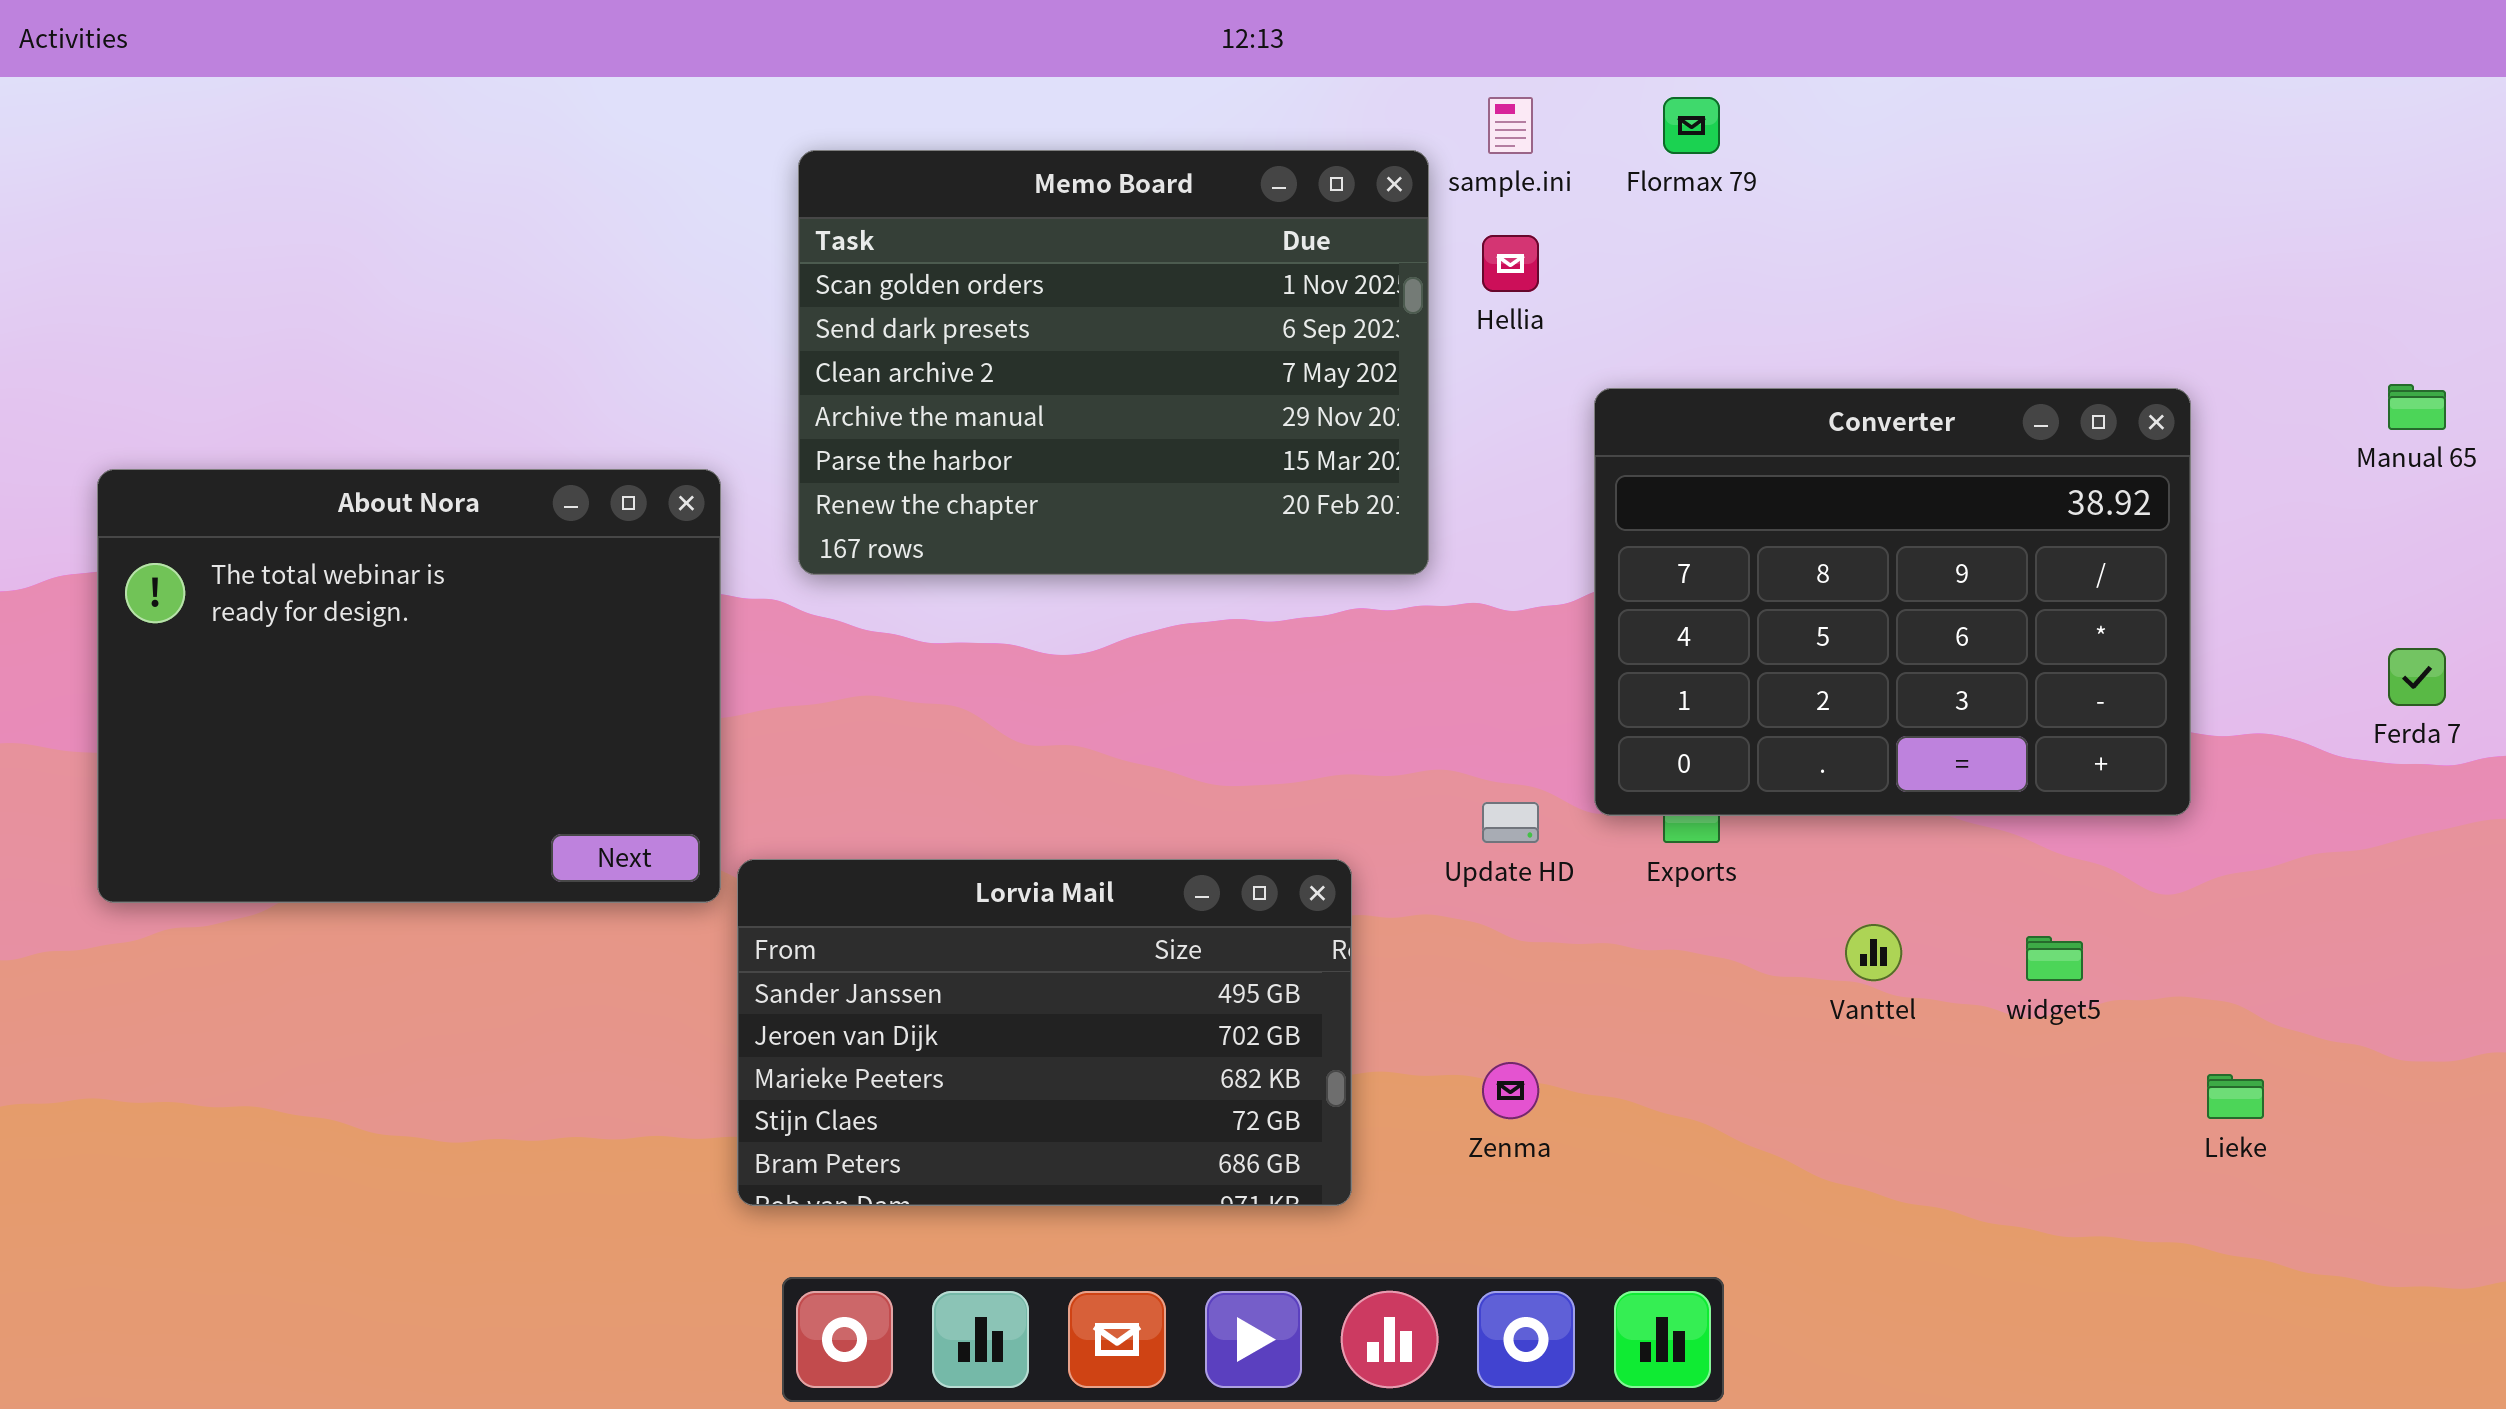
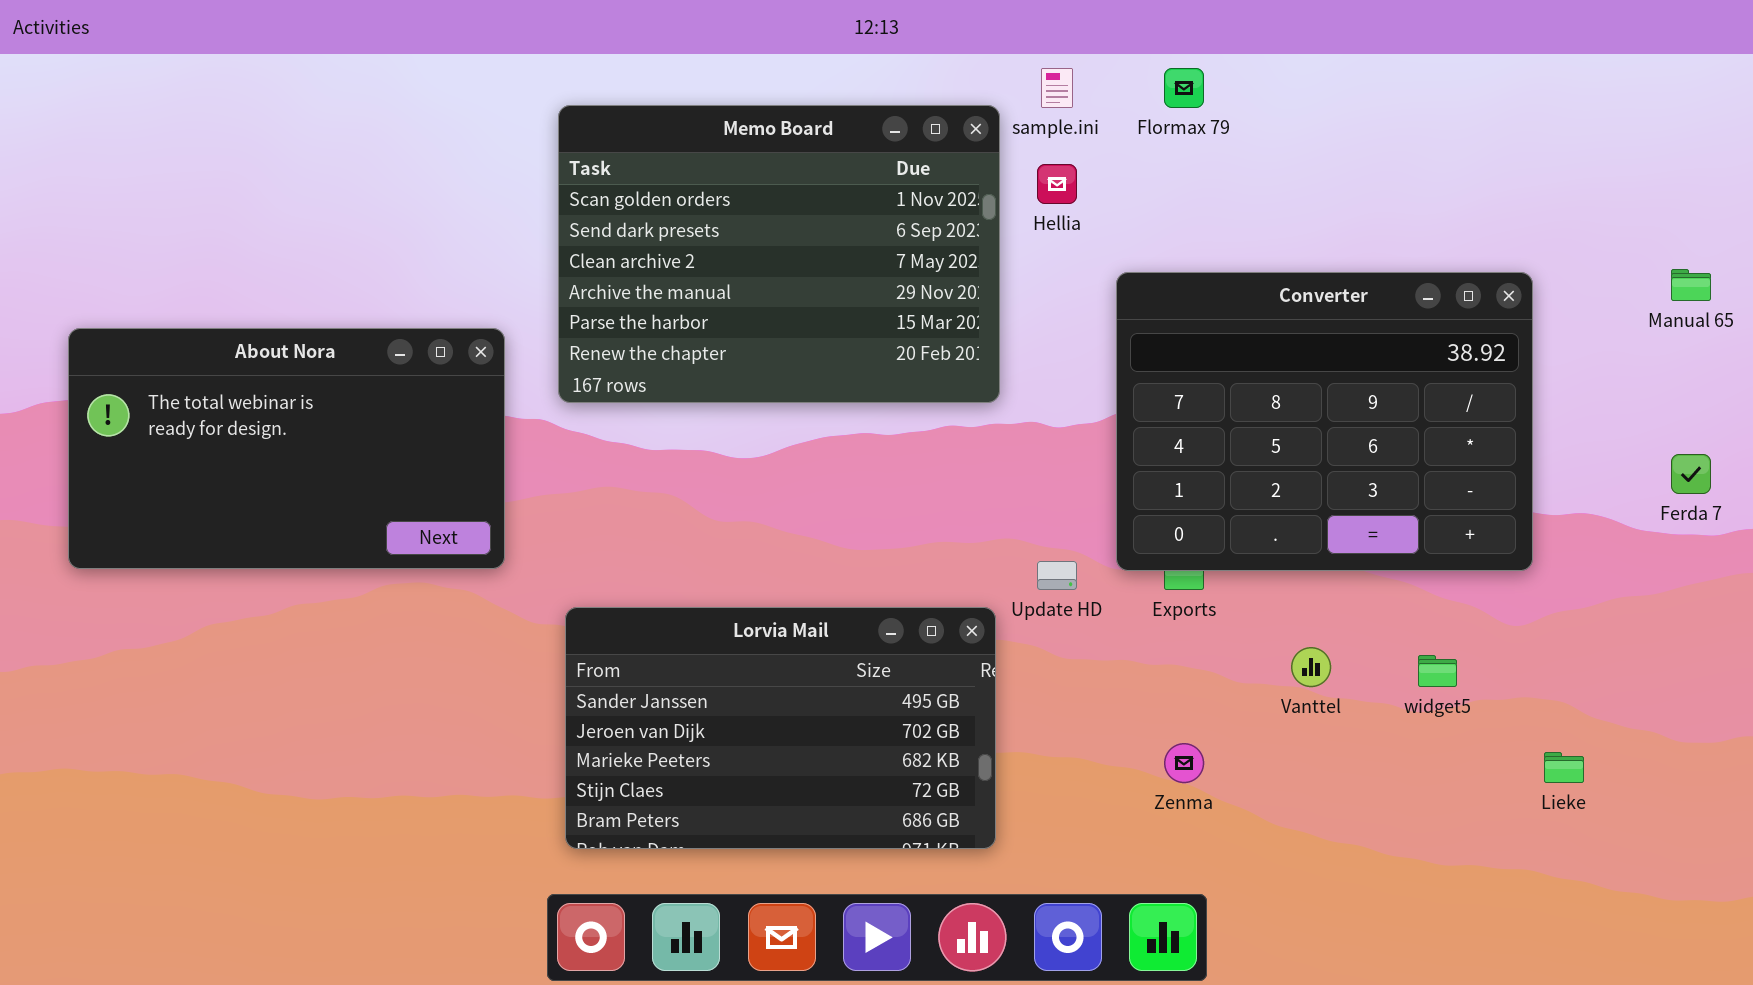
About Nora: [97,469,721,903] -> [68,328,505,569], resized
Lorvia Mail: [737,859,1352,1206] -> [565,607,996,849], moved
Zenma: [1482,1062,1539,1119] -> [1164,743,1204,783], moved

